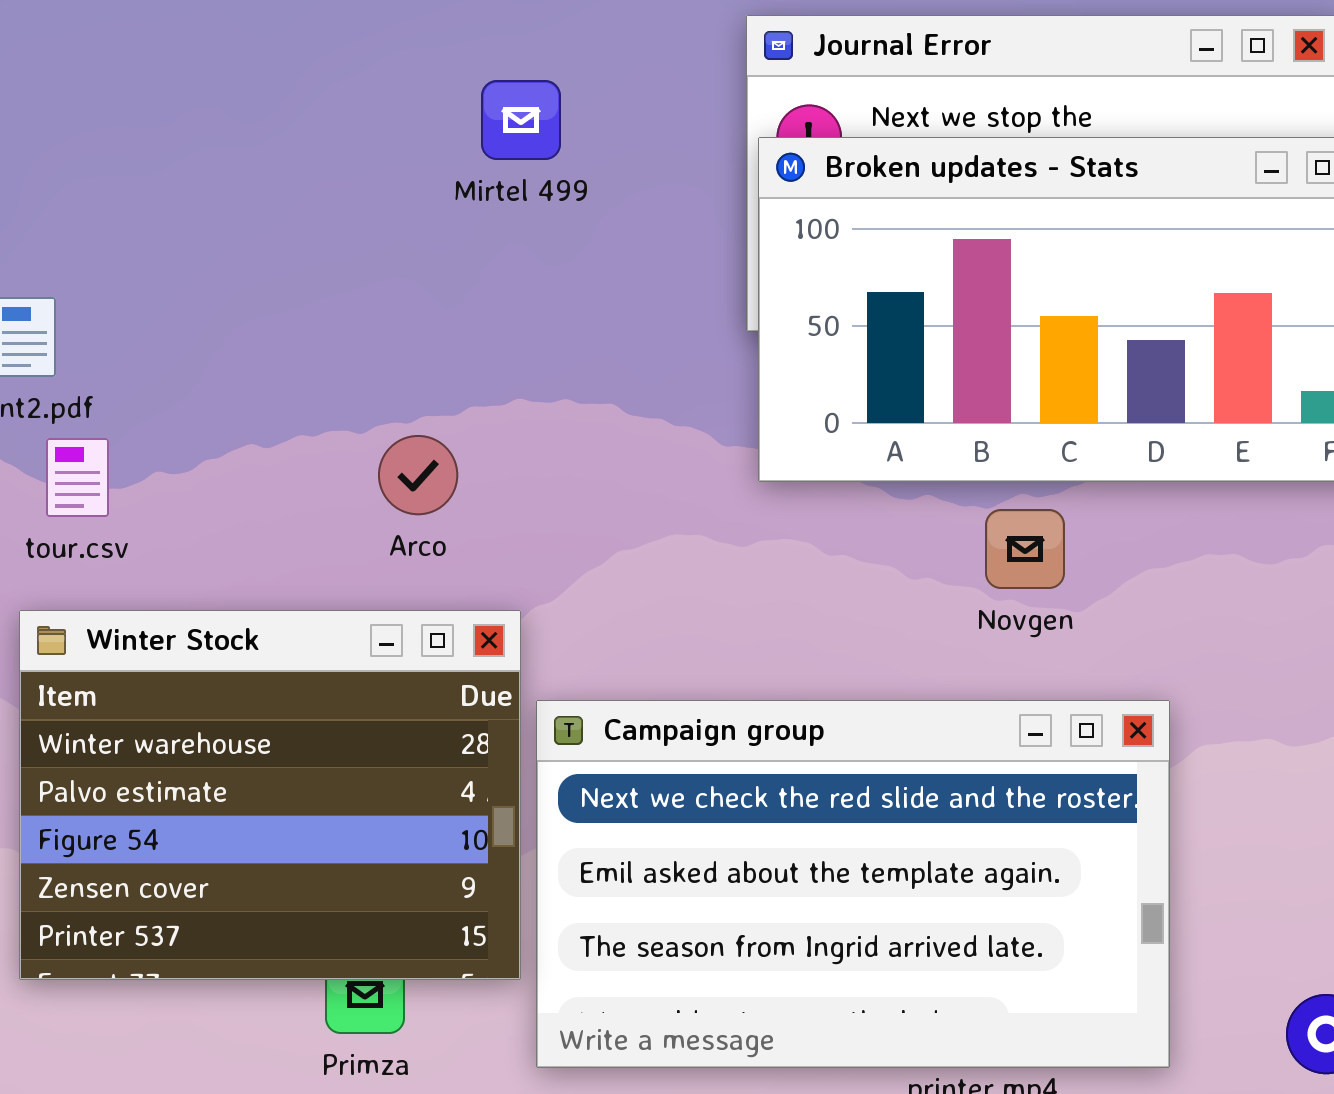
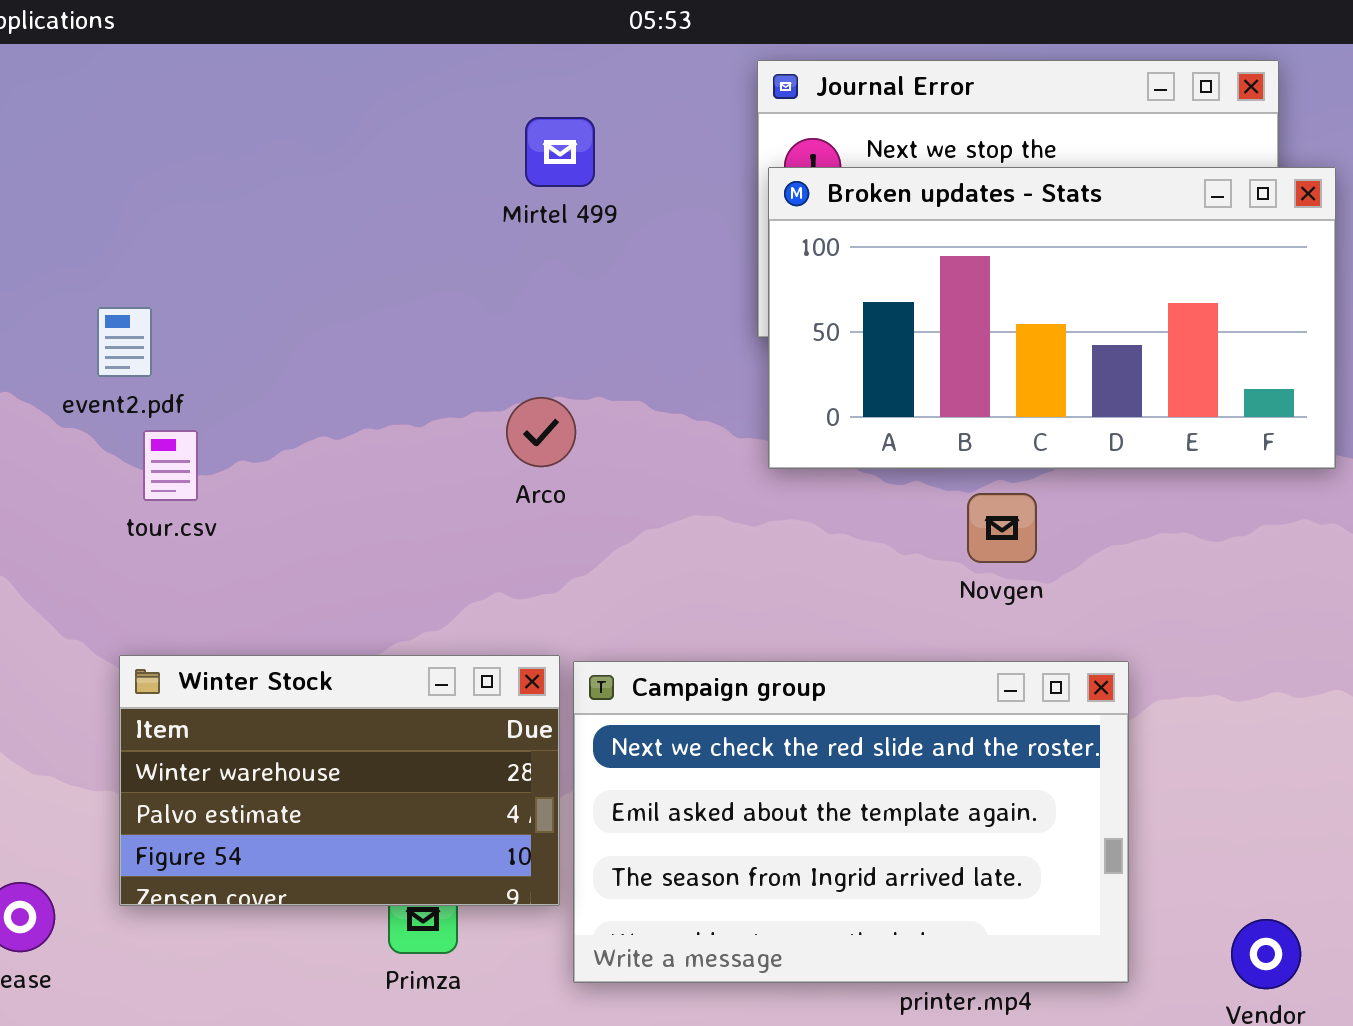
Arco: [378,435,458,515] -> [506,397,576,467], moved
Winter Stock: [19,610,521,980] -> [119,655,560,906], resized

